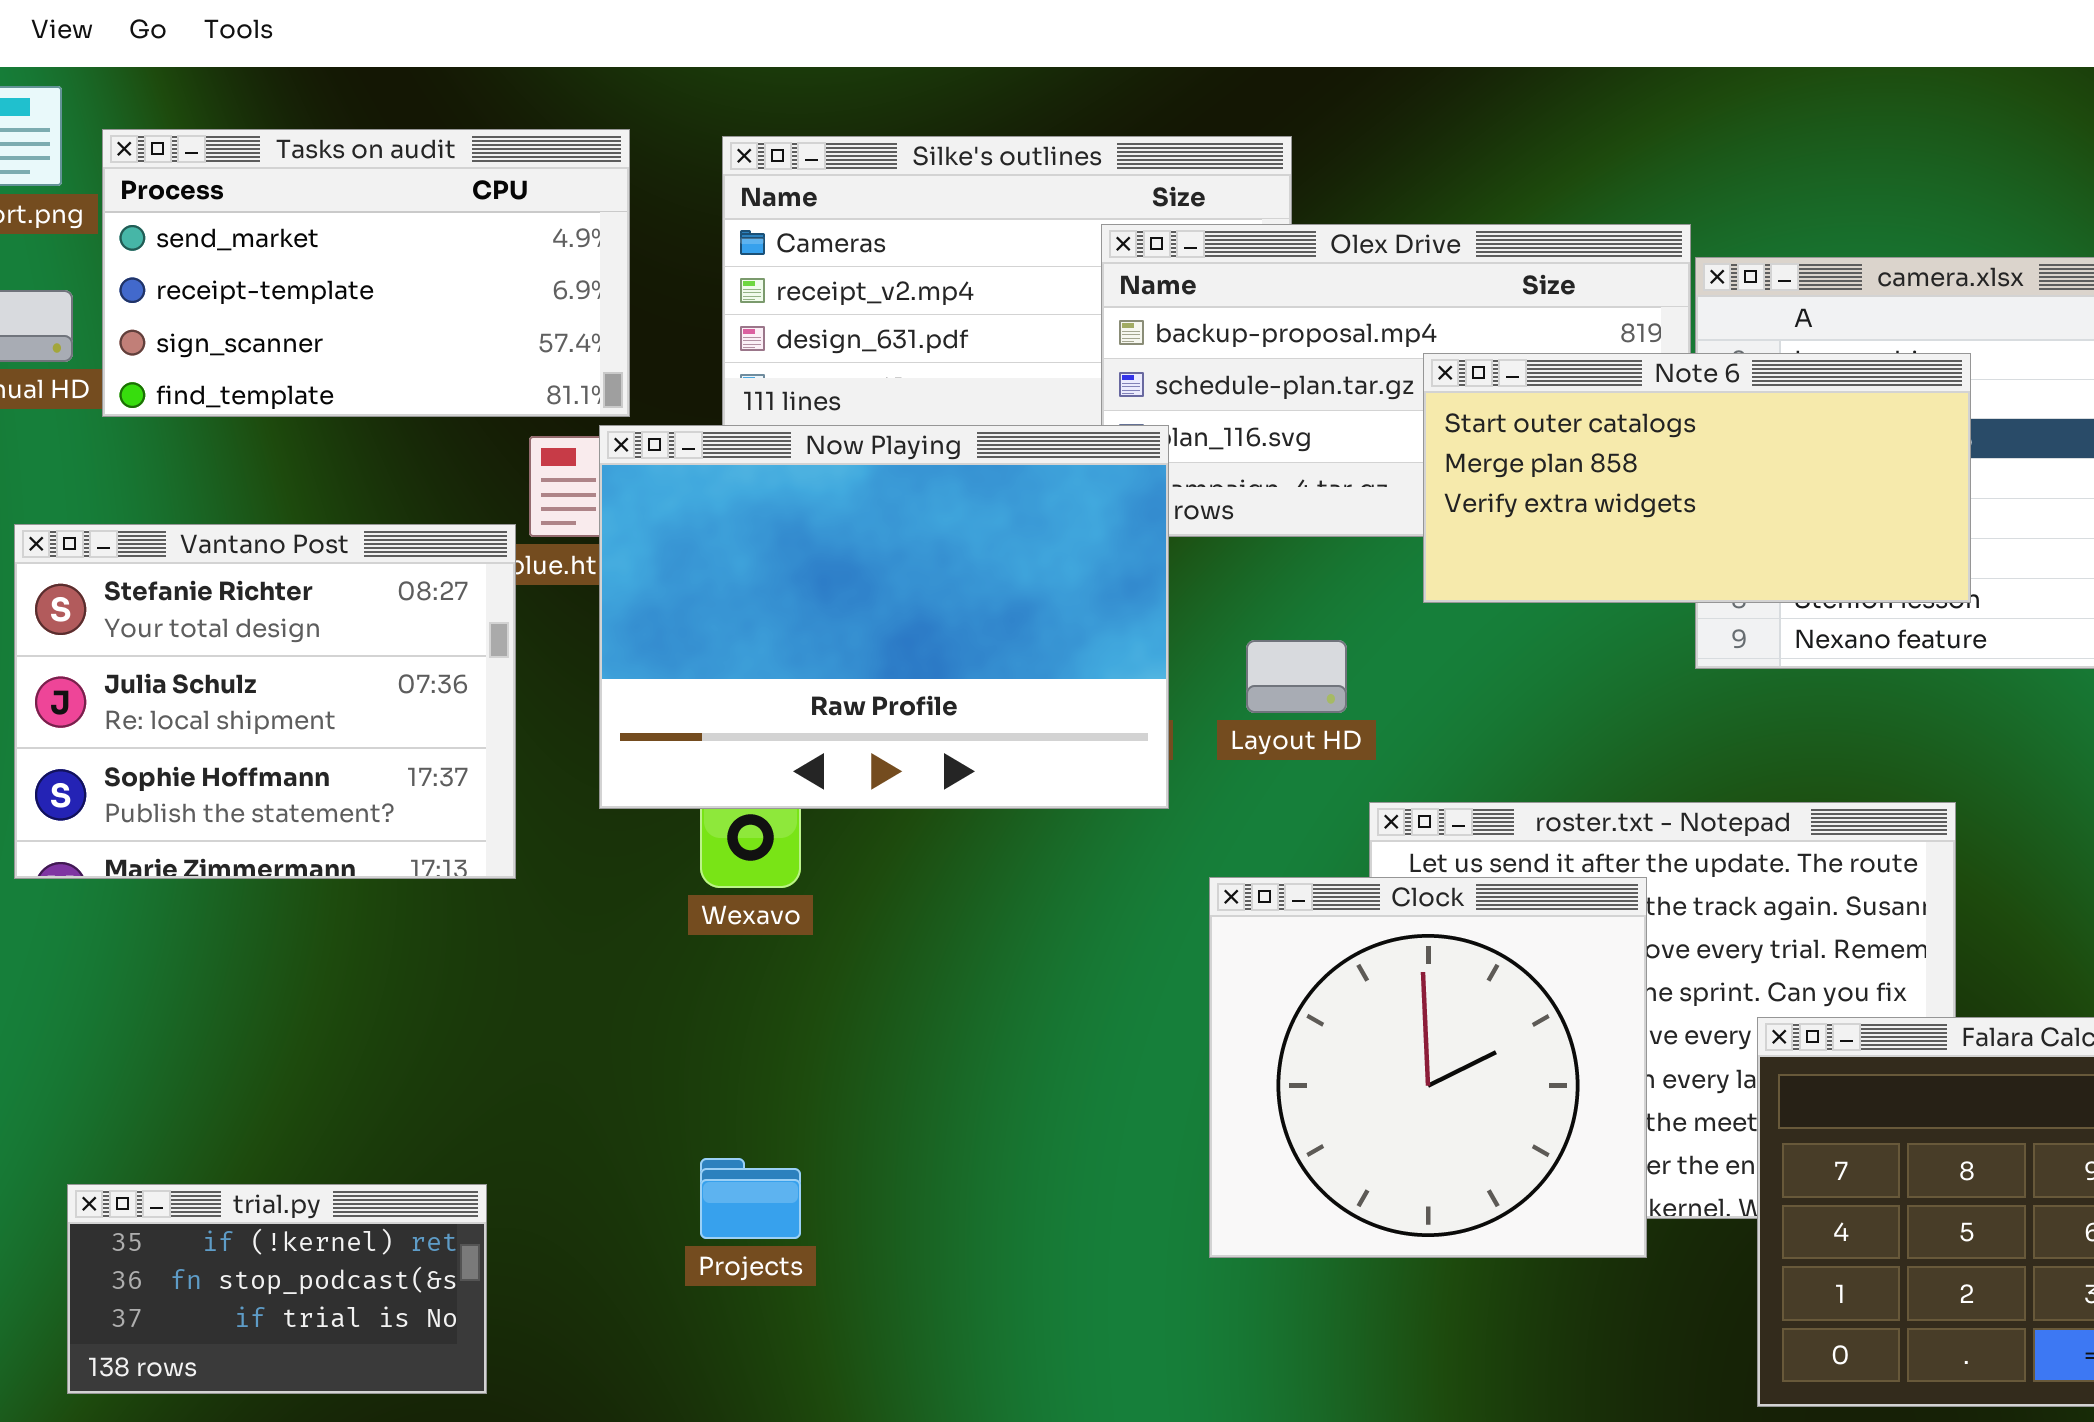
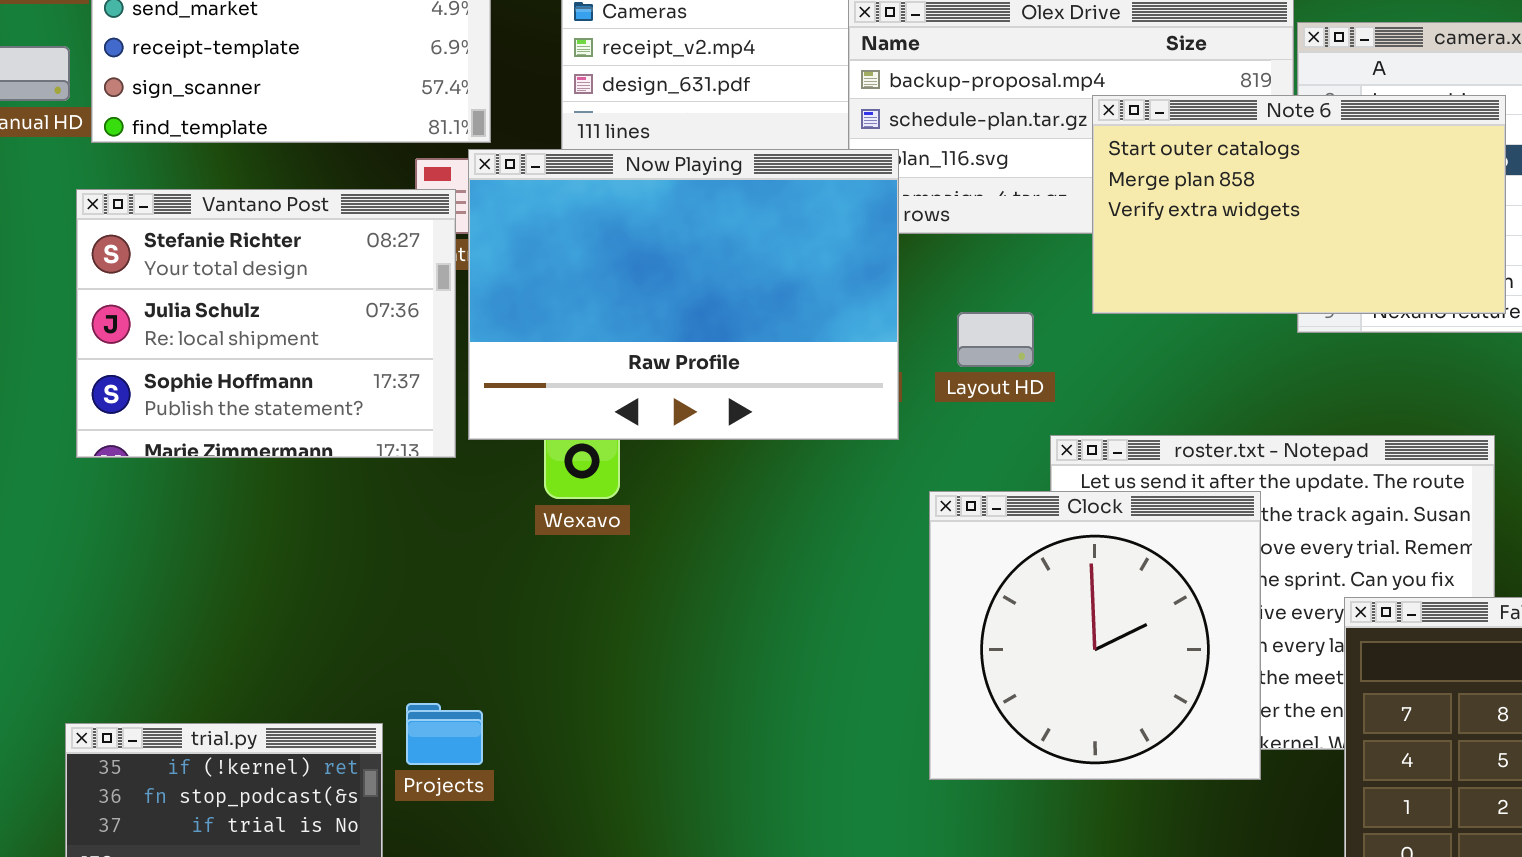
Note 6: [1423,353,1971,603] -> [1092,95,1506,314], resized
Vantano Post: [14,524,516,879] -> [76,189,456,458], moved
Projects: [700,1158,801,1239] -> [406,703,483,765], moved

